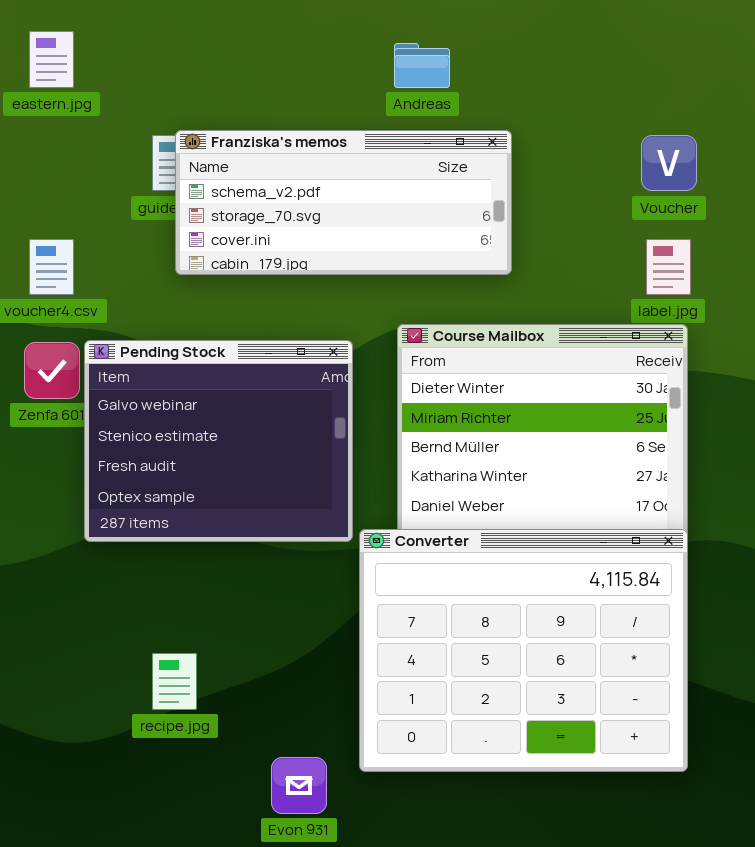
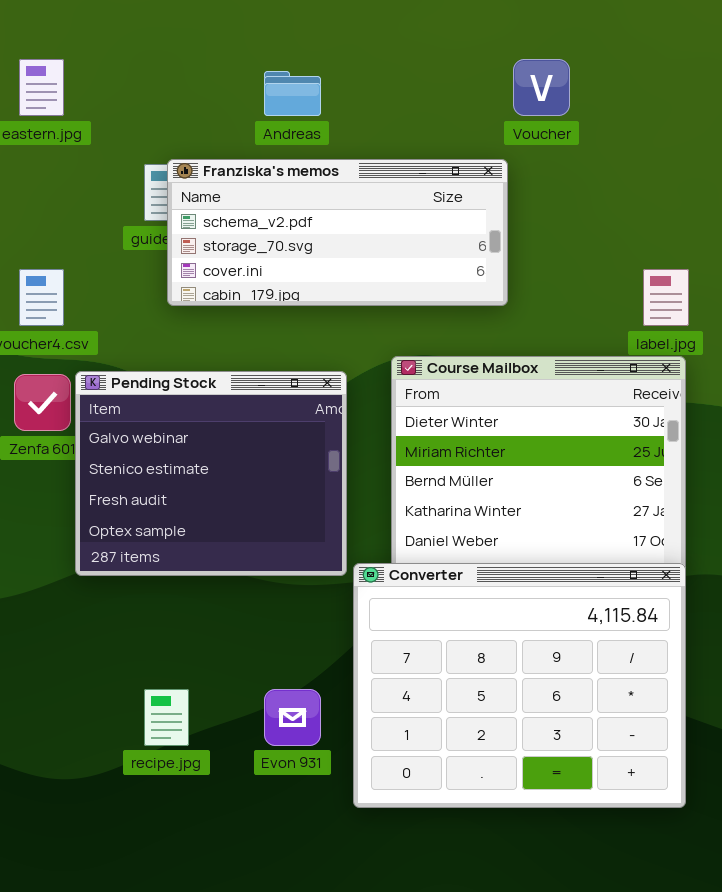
Andreas: [394,43,450,88] -> [264,71,321,116], moved
Voucher: [641,135,697,191] -> [513,59,570,116], moved
Evon 931: [271,757,327,814] -> [264,689,321,746], moved

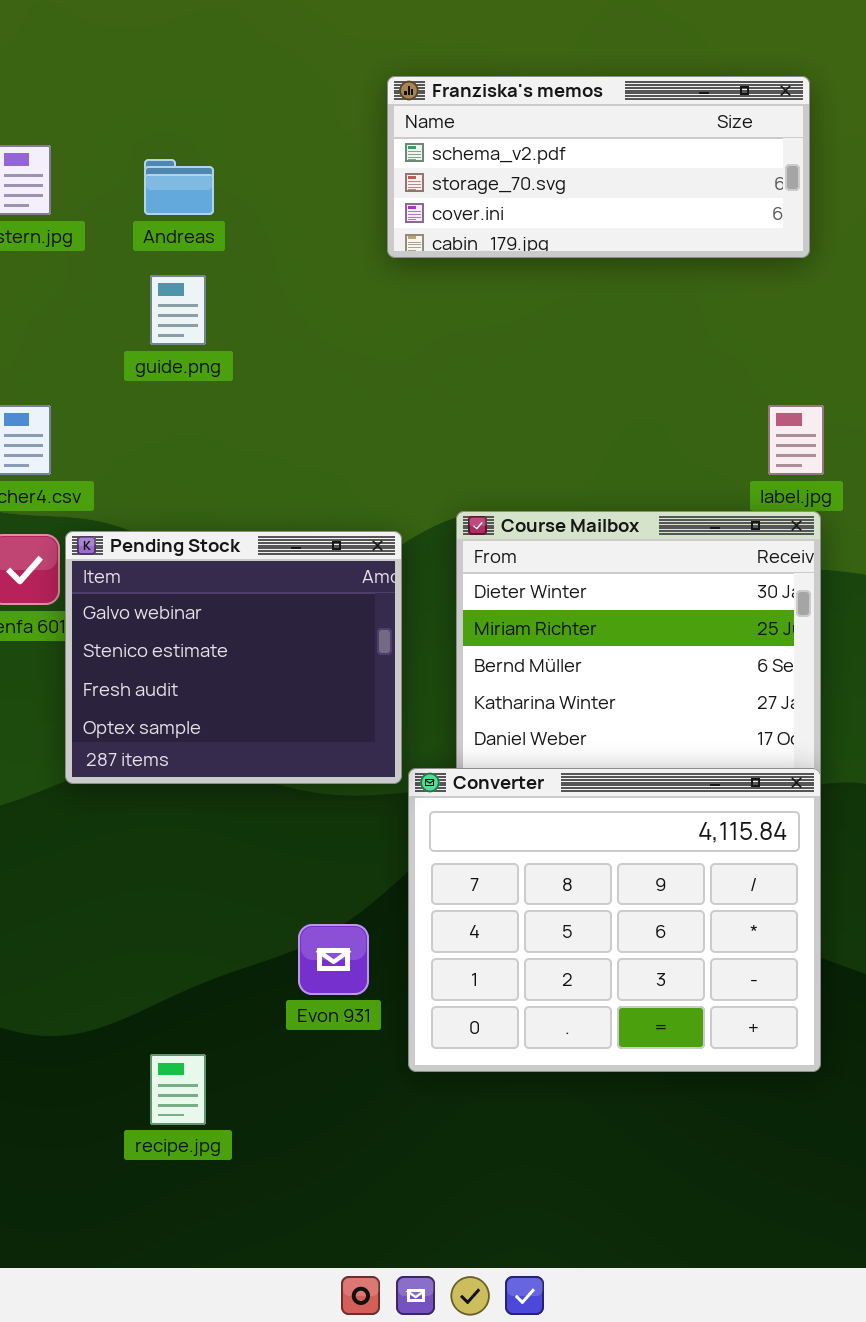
Andreas: [264,71,321,116] -> [144,159,214,215], moved
Franziska's memos: [167,159,508,306] -> [387,76,810,258], moved
recipe.jpg: [144,689,189,746] -> [150,1054,206,1125], moved

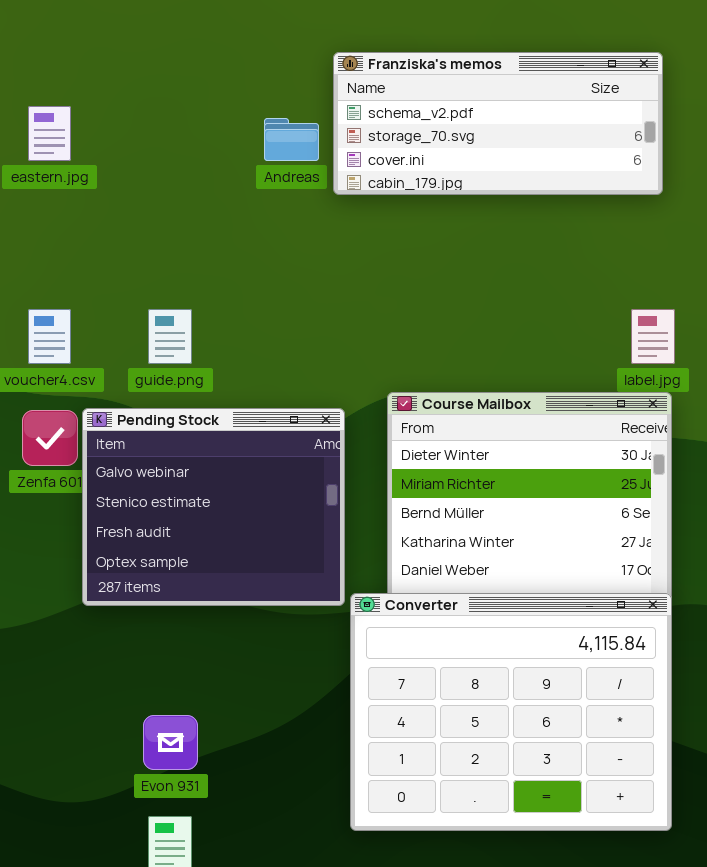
Andreas: [144,159,214,215] -> [264,118,319,161], moved
guide.png: [150,275,206,345] -> [148,309,192,364], moved
Evon 931: [298,924,369,995] -> [143,715,198,770], moved

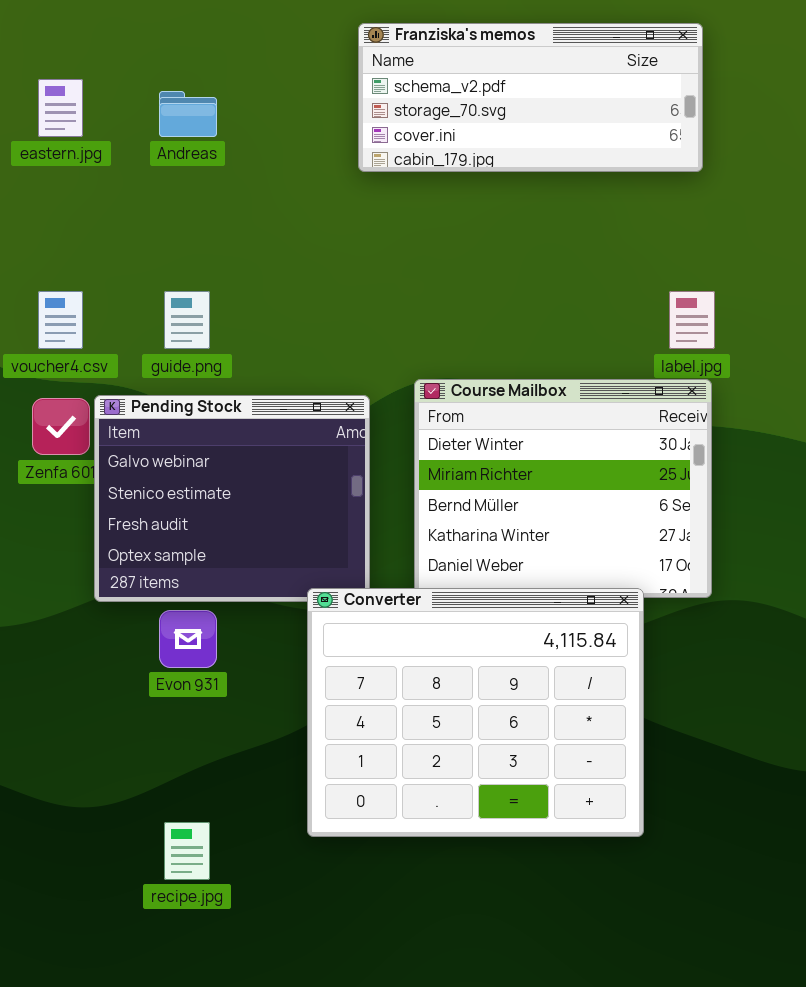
Andreas: [264,118,319,161] -> [159,91,217,137], moved
Converter: [350,593,672,831] -> [307,588,644,837], moved
Evon 931: [143,715,198,770] -> [159,610,217,668], moved

